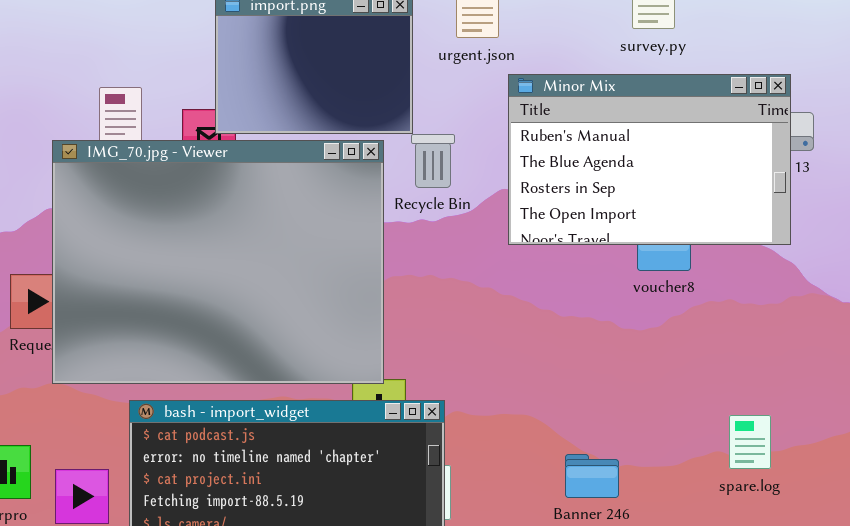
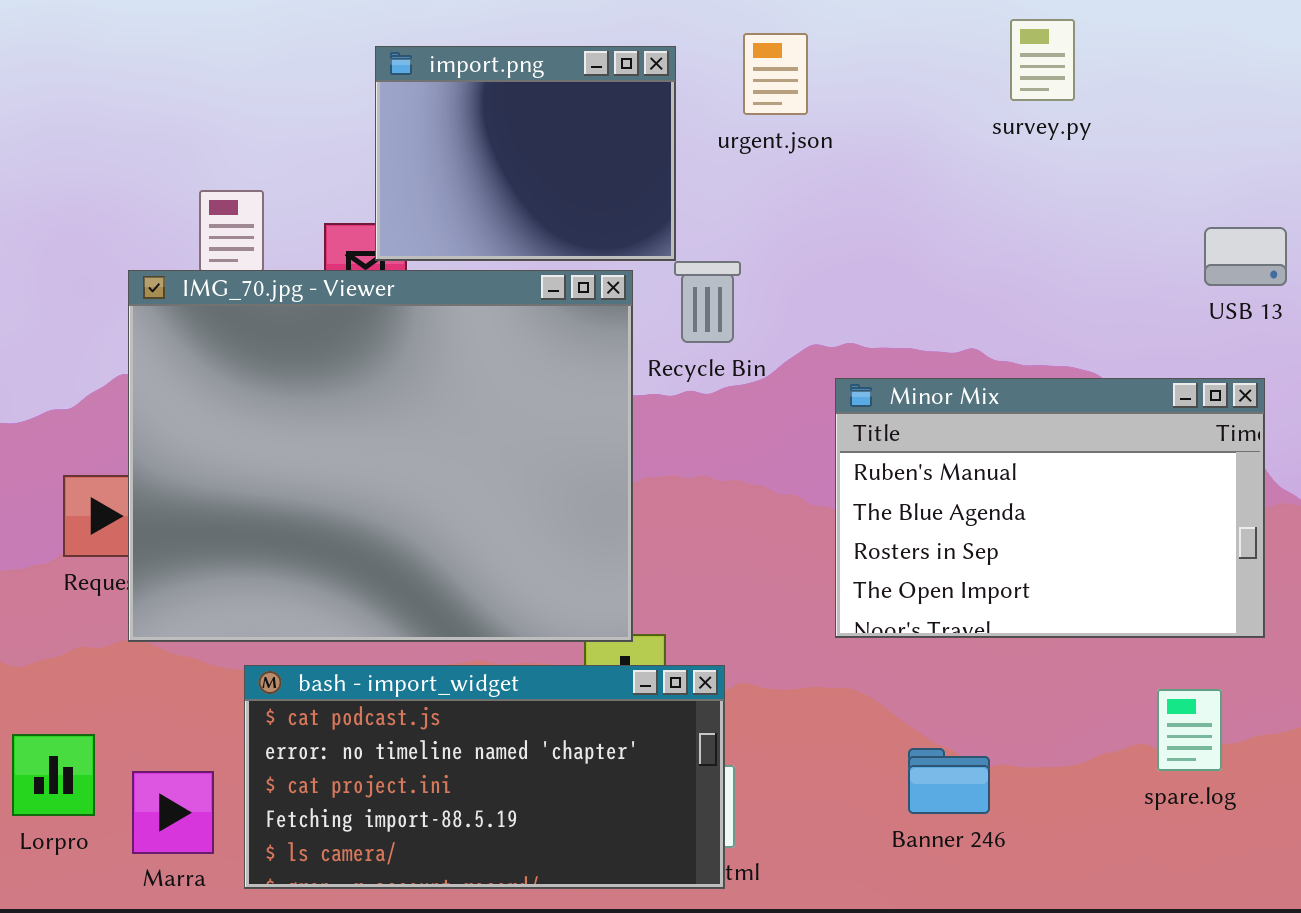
Minor Mix: [508,74,791,245] -> [835,378,1265,638], moved

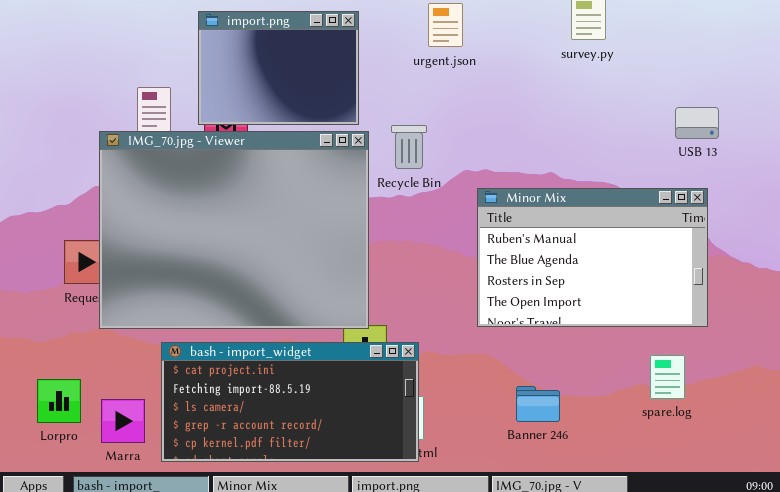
import.png: [375,46,676,261] -> [198,11,359,125], moved
bash - import_widget: [244,665,725,889] -> [161,342,419,462], scrolled down 2 rows

